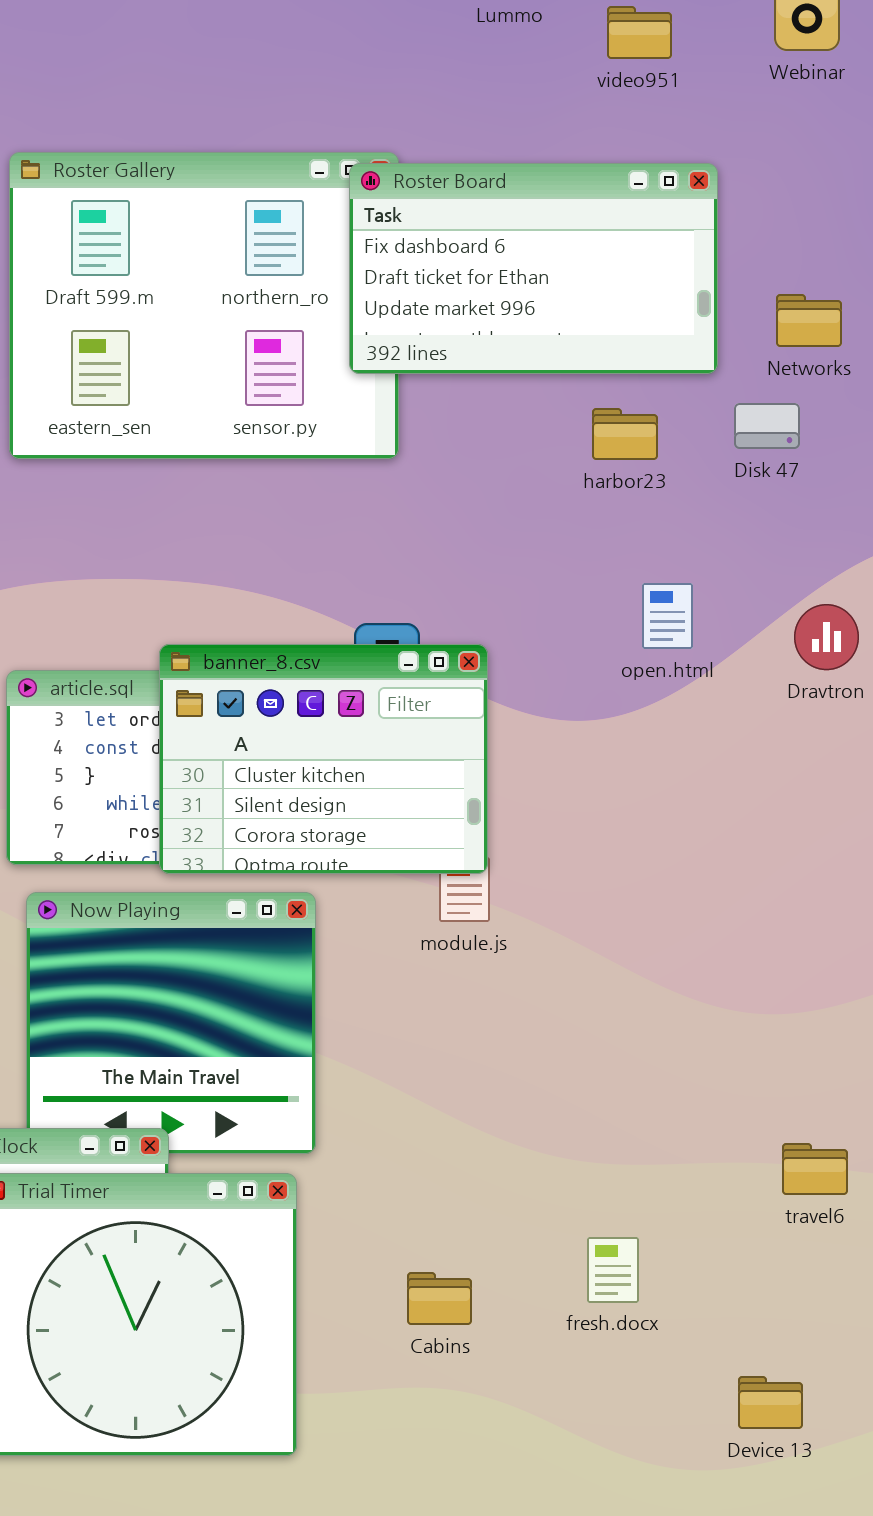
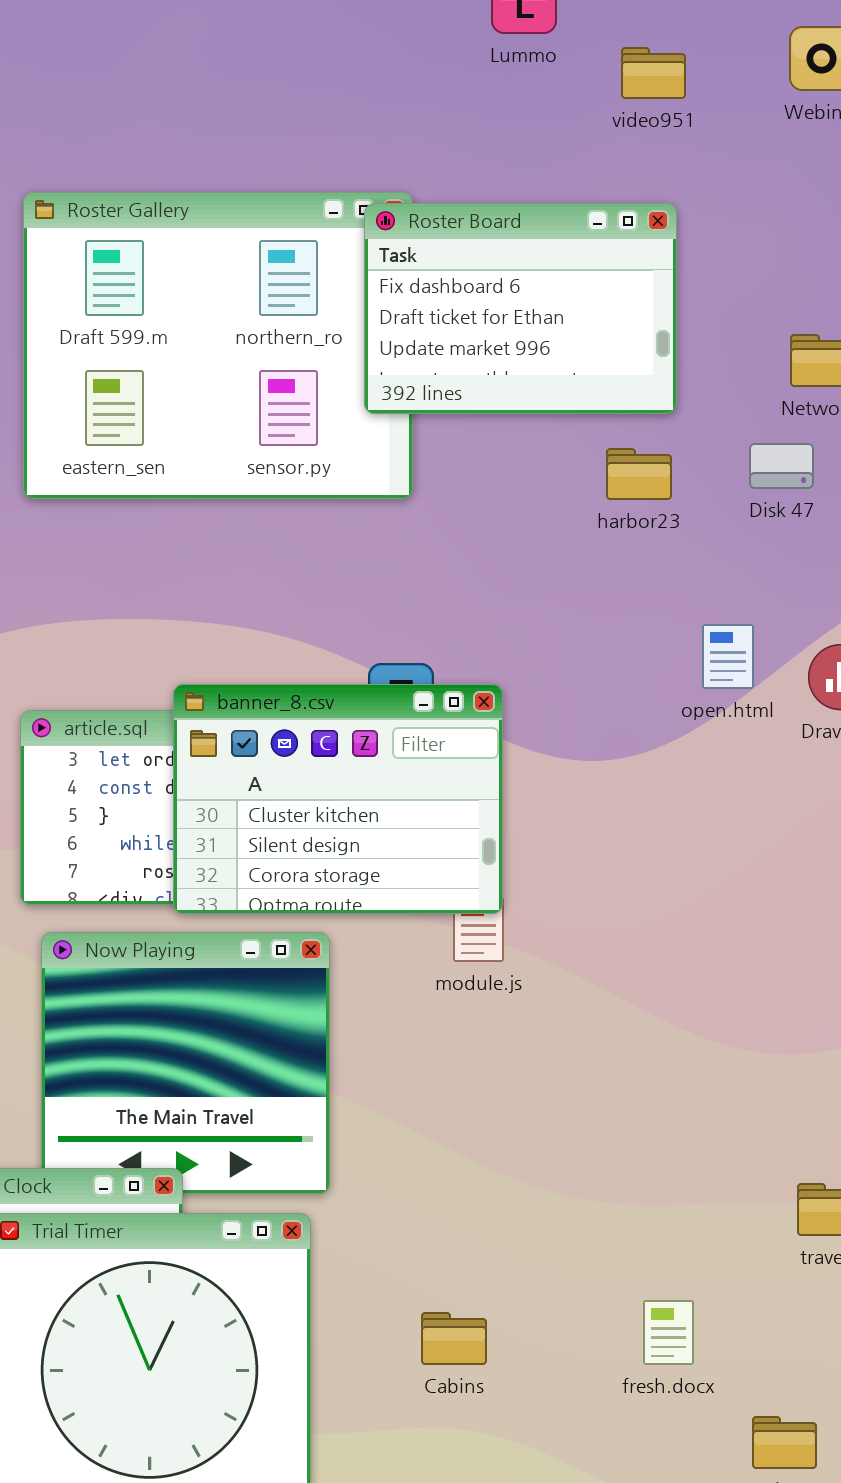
Roster Board: [349,163,718,374] -> [364,203,677,414], resized
open.html: [642,583,693,649] -> [702,624,754,689], moved
fresh.docx: [587,1237,639,1303] -> [643,1300,694,1365], moved

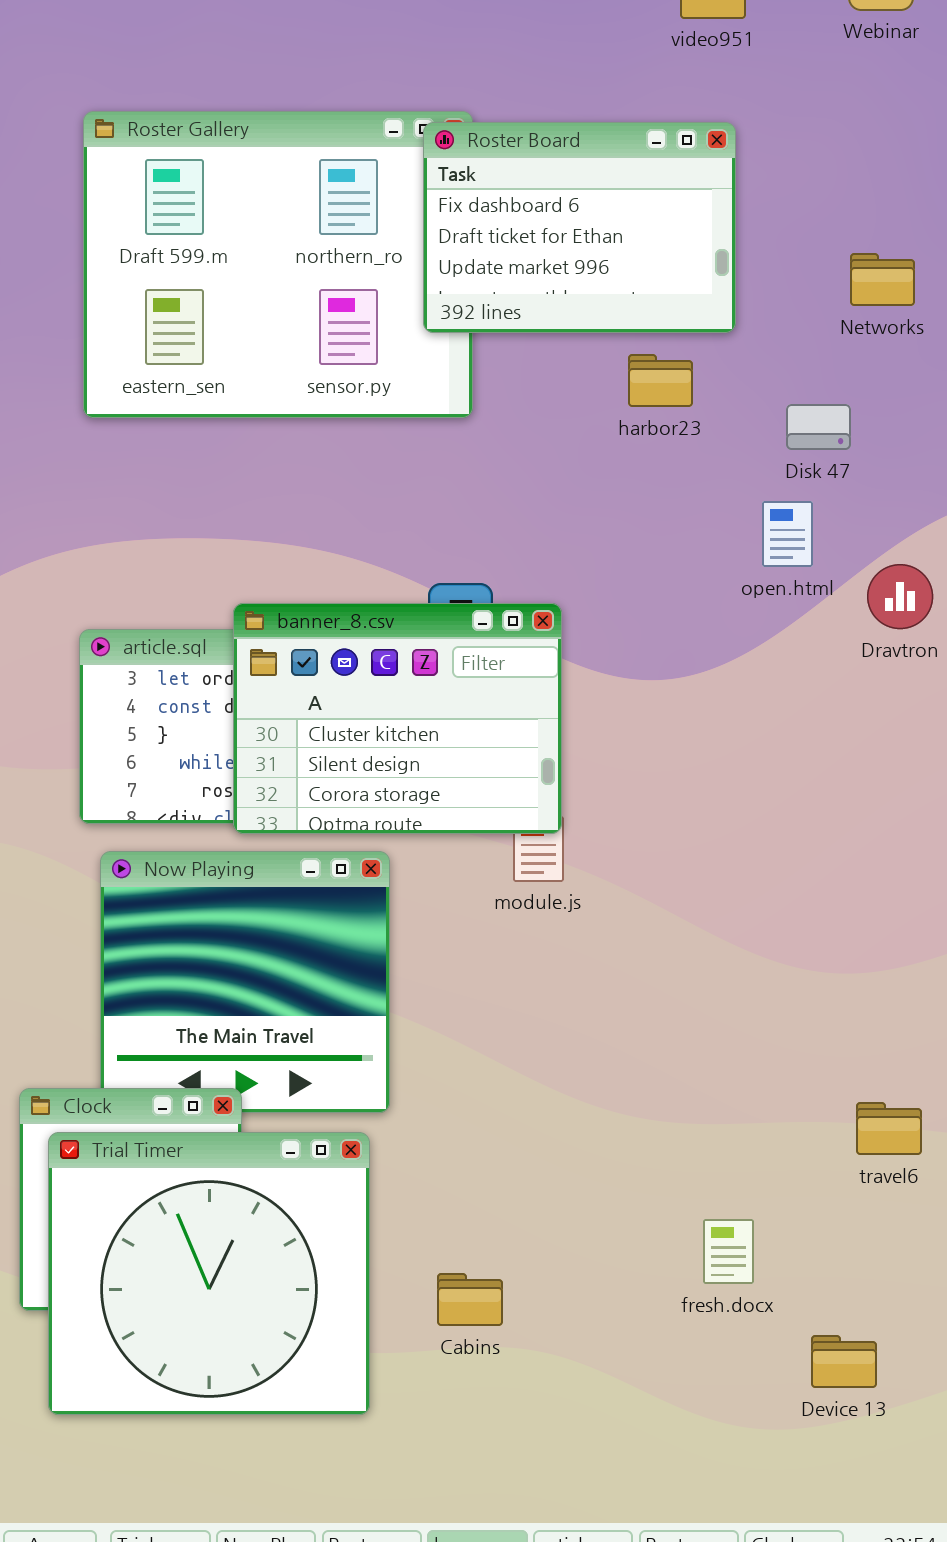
Disk 47: [749,443,814,489] -> [786,404,851,450], moved
harbor23: [606,448,672,500] -> [628,354,693,407], moved
open.html: [702,624,754,689] -> [762,501,813,567], moved
Cabins: [421,1312,487,1365] -> [437,1273,503,1326], moved

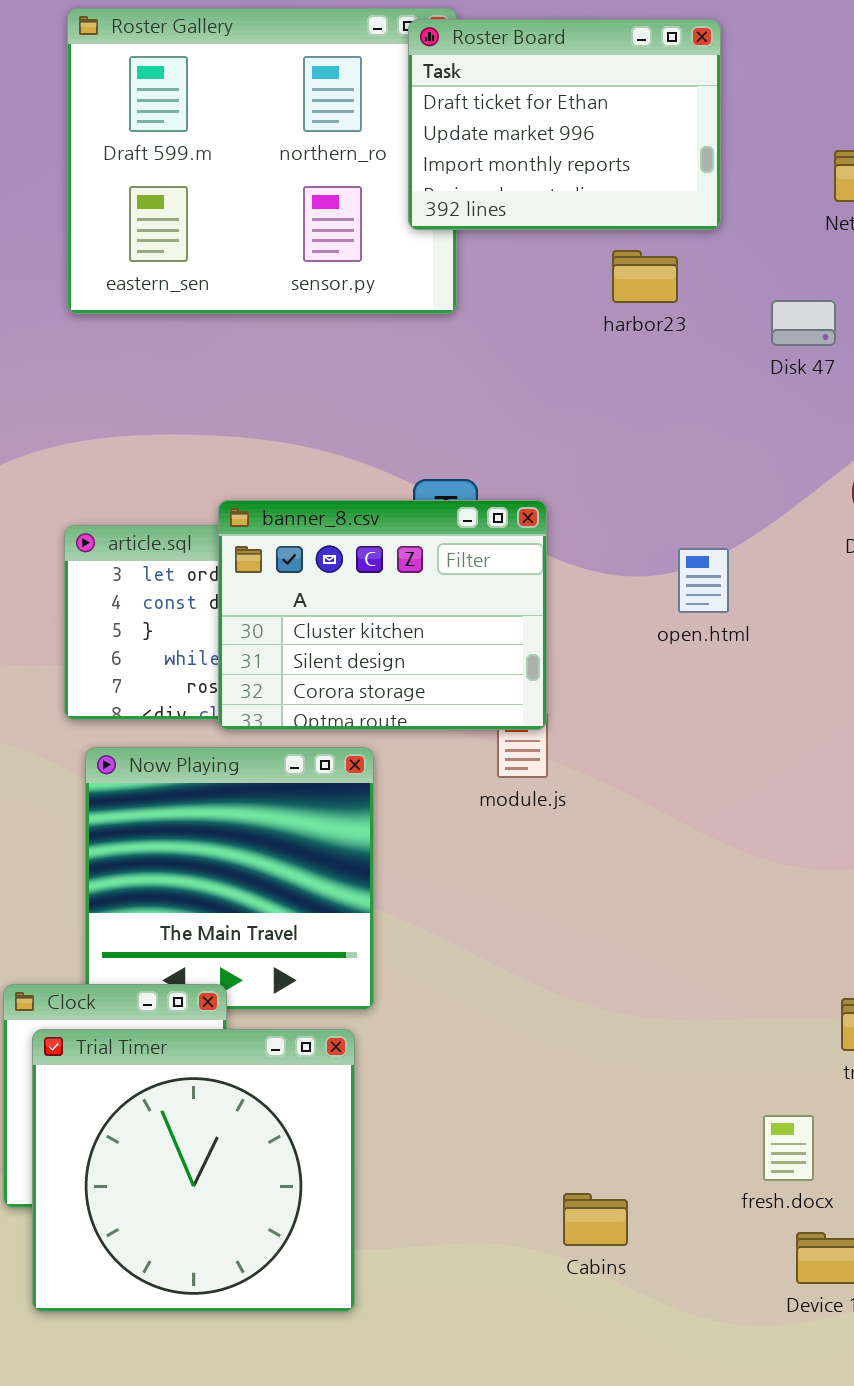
Roster Board: [423,122,736,333] -> [408,19,721,230], scrolled down 1 row
open.html: [762,501,813,567] -> [678,548,729,613], moved
fresh.docx: [703,1219,754,1284] -> [763,1115,814,1181], moved
Cabins: [437,1273,503,1326] -> [563,1193,628,1246], moved

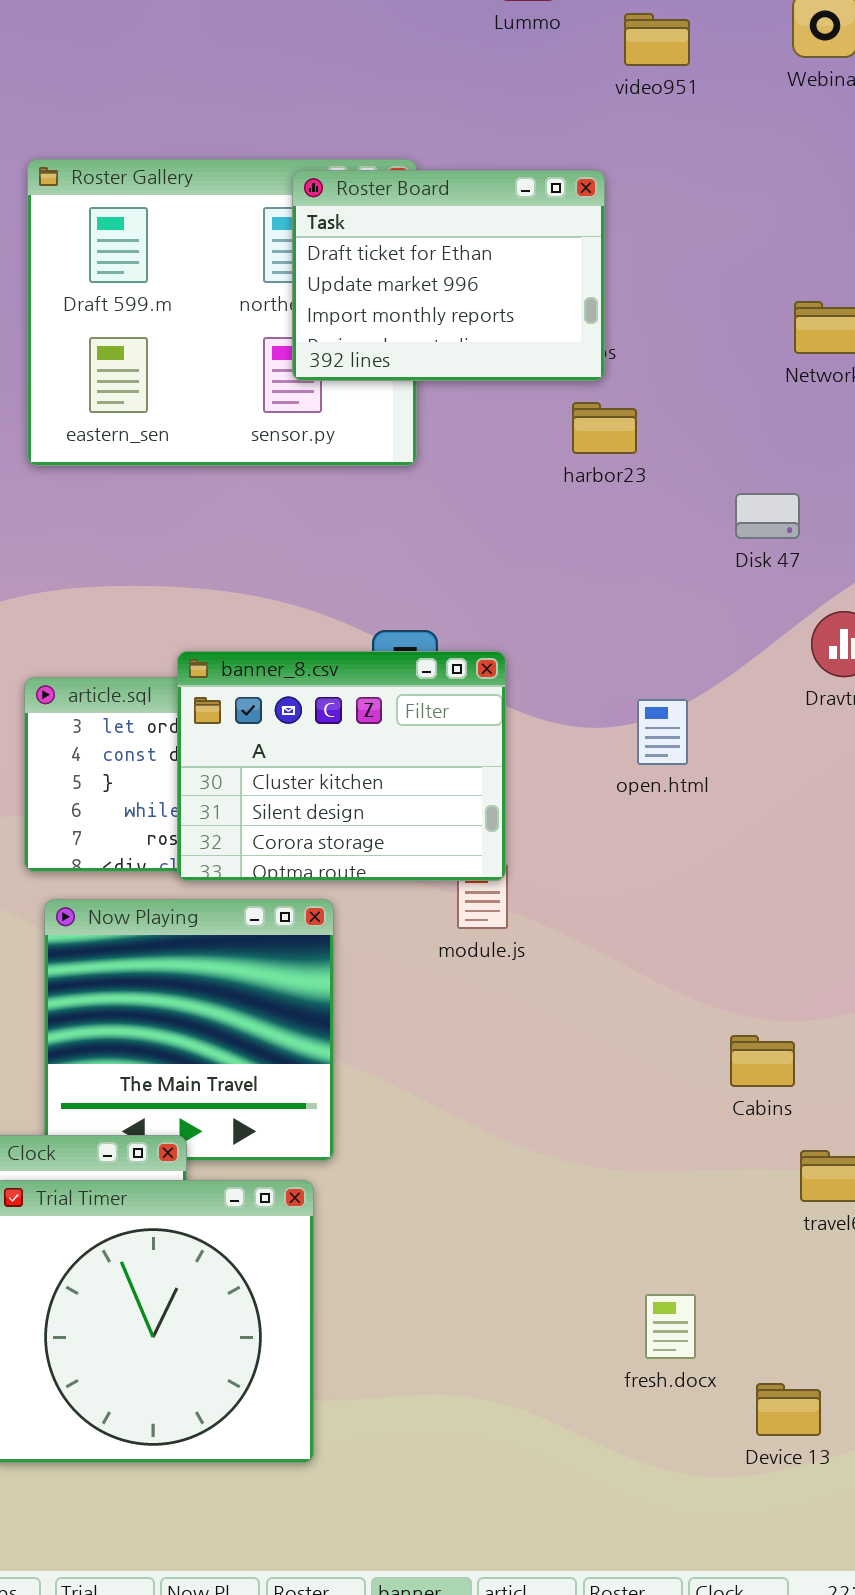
Roster Board: [408,19,721,230] -> [292,170,605,381], moved
Disk 47: [771,300,836,346] -> [735,493,800,539], moved
fresh.docx: [763,1115,814,1181] -> [645,1294,696,1359], moved
Cabins: [563,1193,628,1246] -> [730,1035,795,1087], moved

